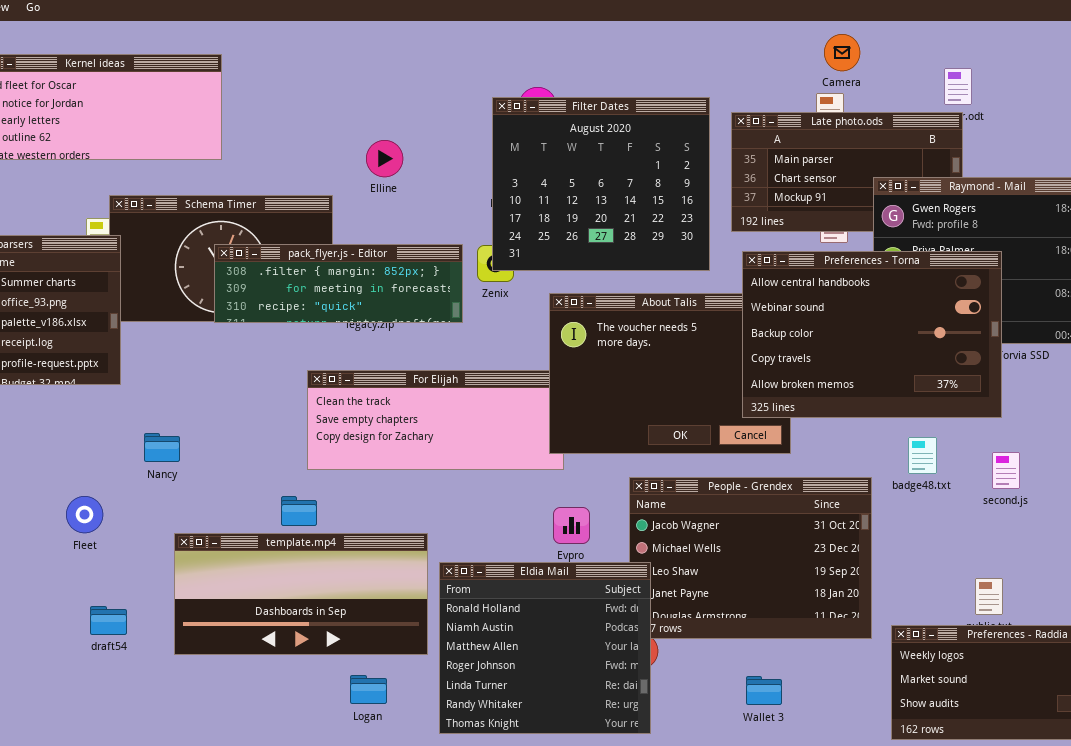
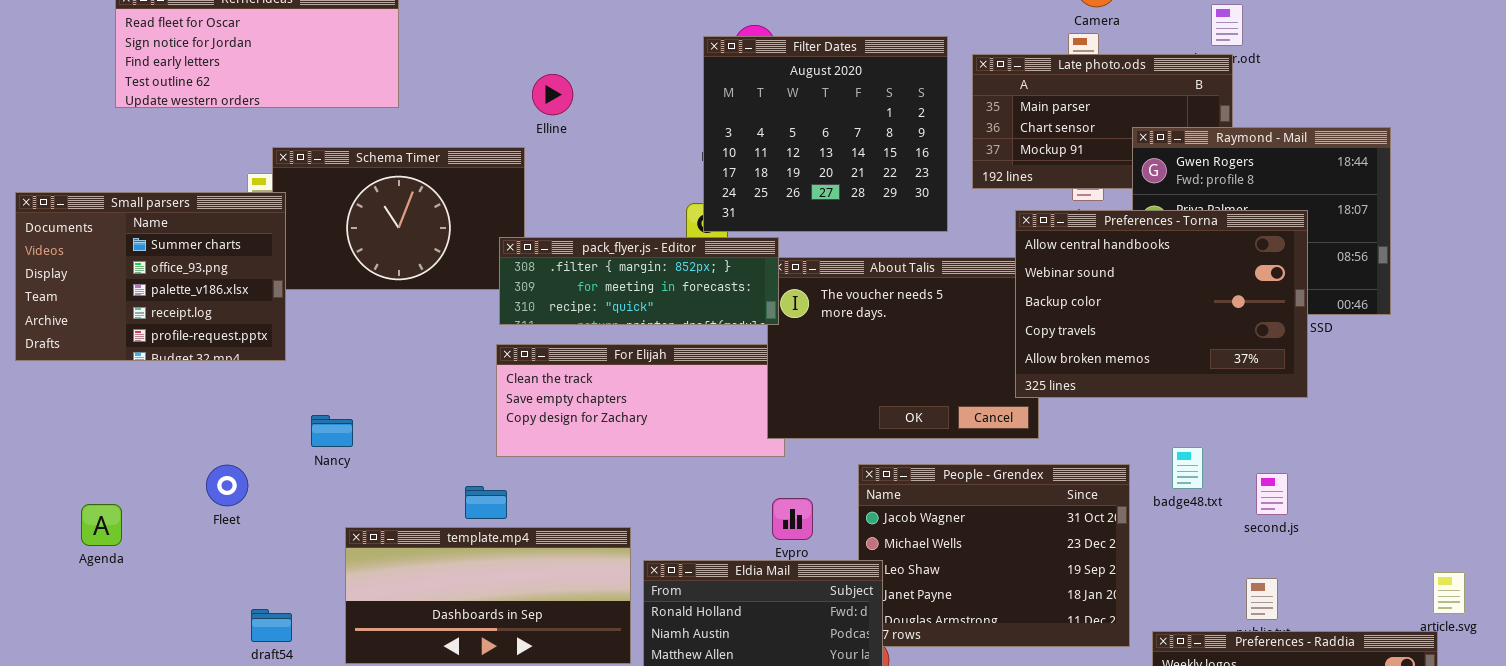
Elline: [366,140,403,177] -> [532,74,573,115], moved
pack_flyer.js - Editor: [214,244,463,323] -> [499,237,779,325], moved
Preferences - Torna: [742,251,1002,418] -> [1015,210,1308,398], moved
badge48.txt: [908,437,937,474] -> [1172,447,1203,489], moved
second.js: [992,452,1020,489] -> [1256,473,1288,515], moved
Fleet: [66,496,103,533] -> [206,465,248,506], moved

